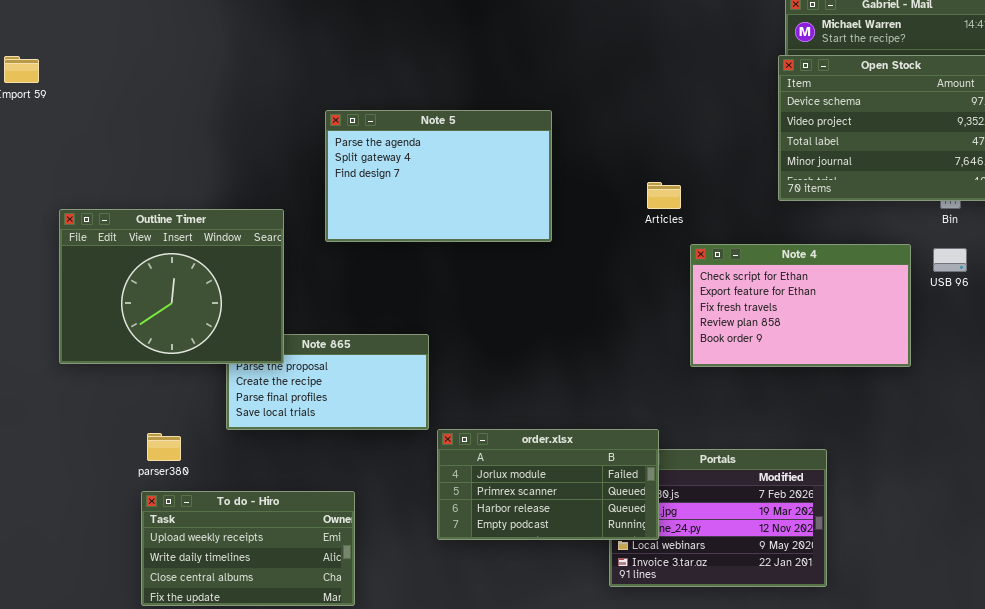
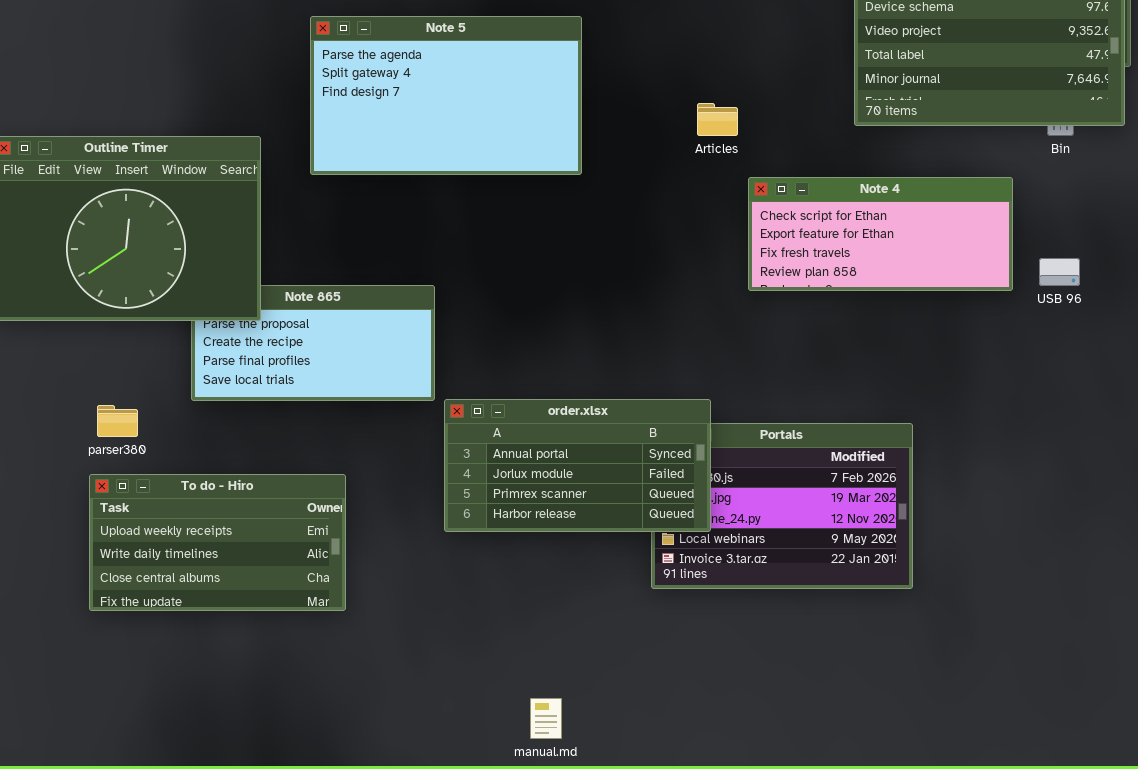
Note 4: [690,244,911,367] -> [748,177,1013,291], resized
USB 96: [933,248,967,272] -> [1039,258,1080,286], moved
order.xlsx: [437,429,659,540] -> [444,399,711,532], scrolled up 1 row

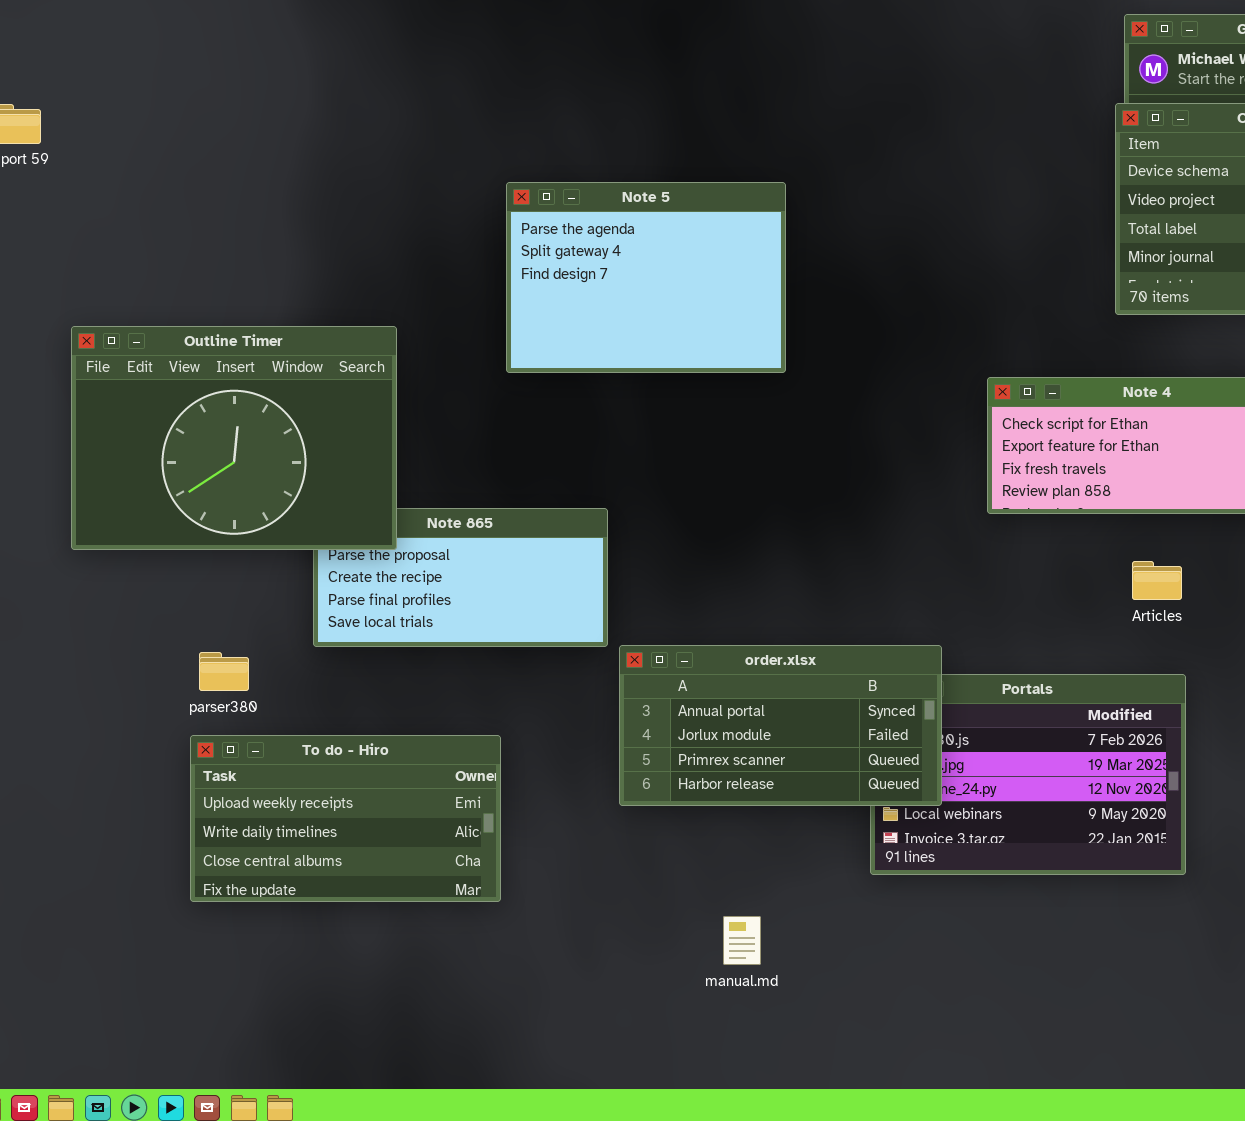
Note 5: [310,16,582,175] -> [506,182,786,373], resized
Articles: [697,103,738,136] -> [1132,561,1182,600], moved
manual.md: [530,698,562,739] -> [723,916,761,965], moved

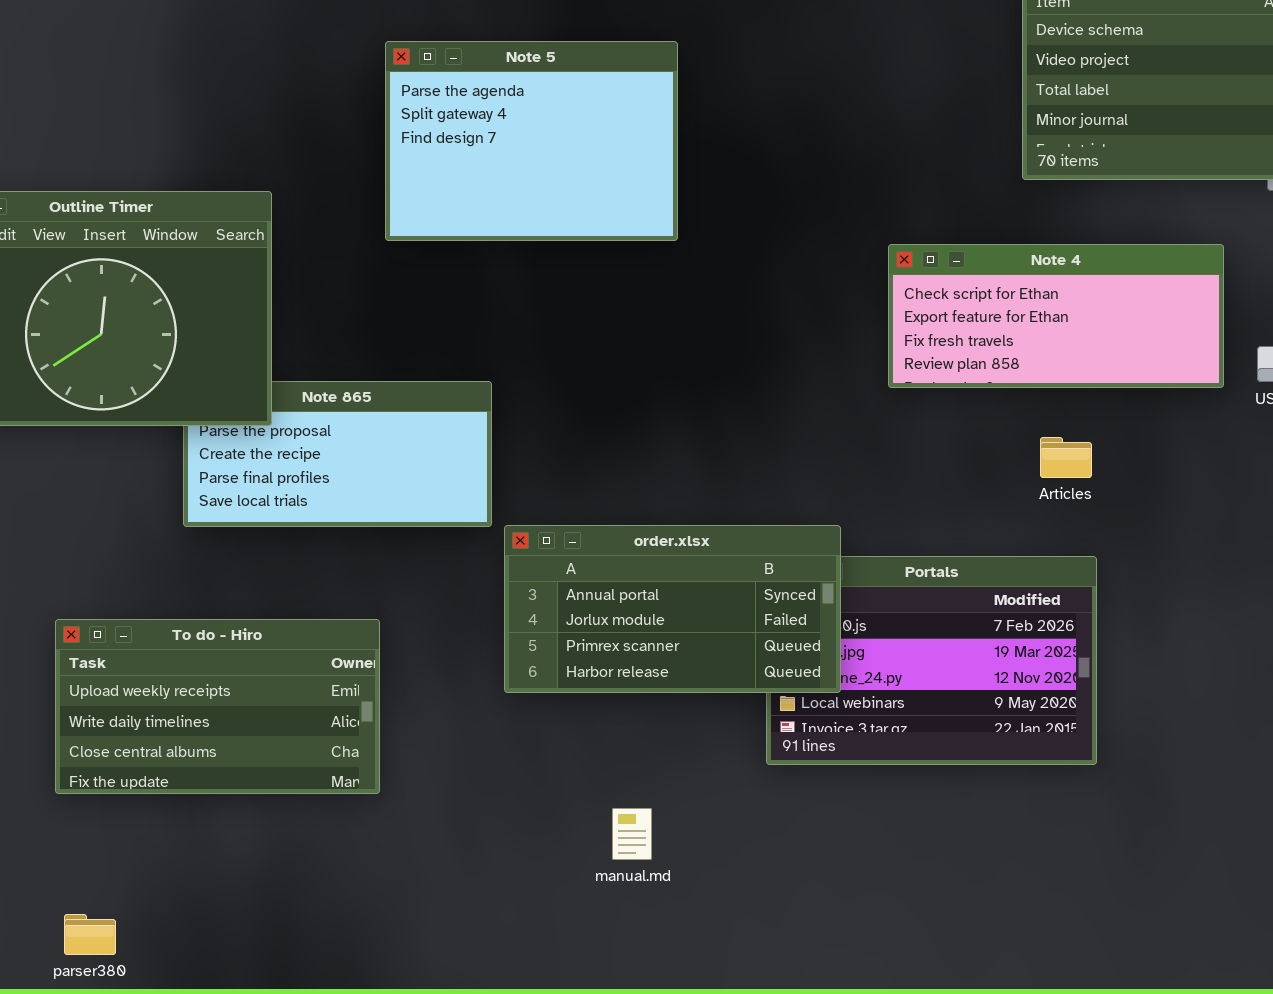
parser380: [199,652,249,691] -> [64,914,116,955], moved

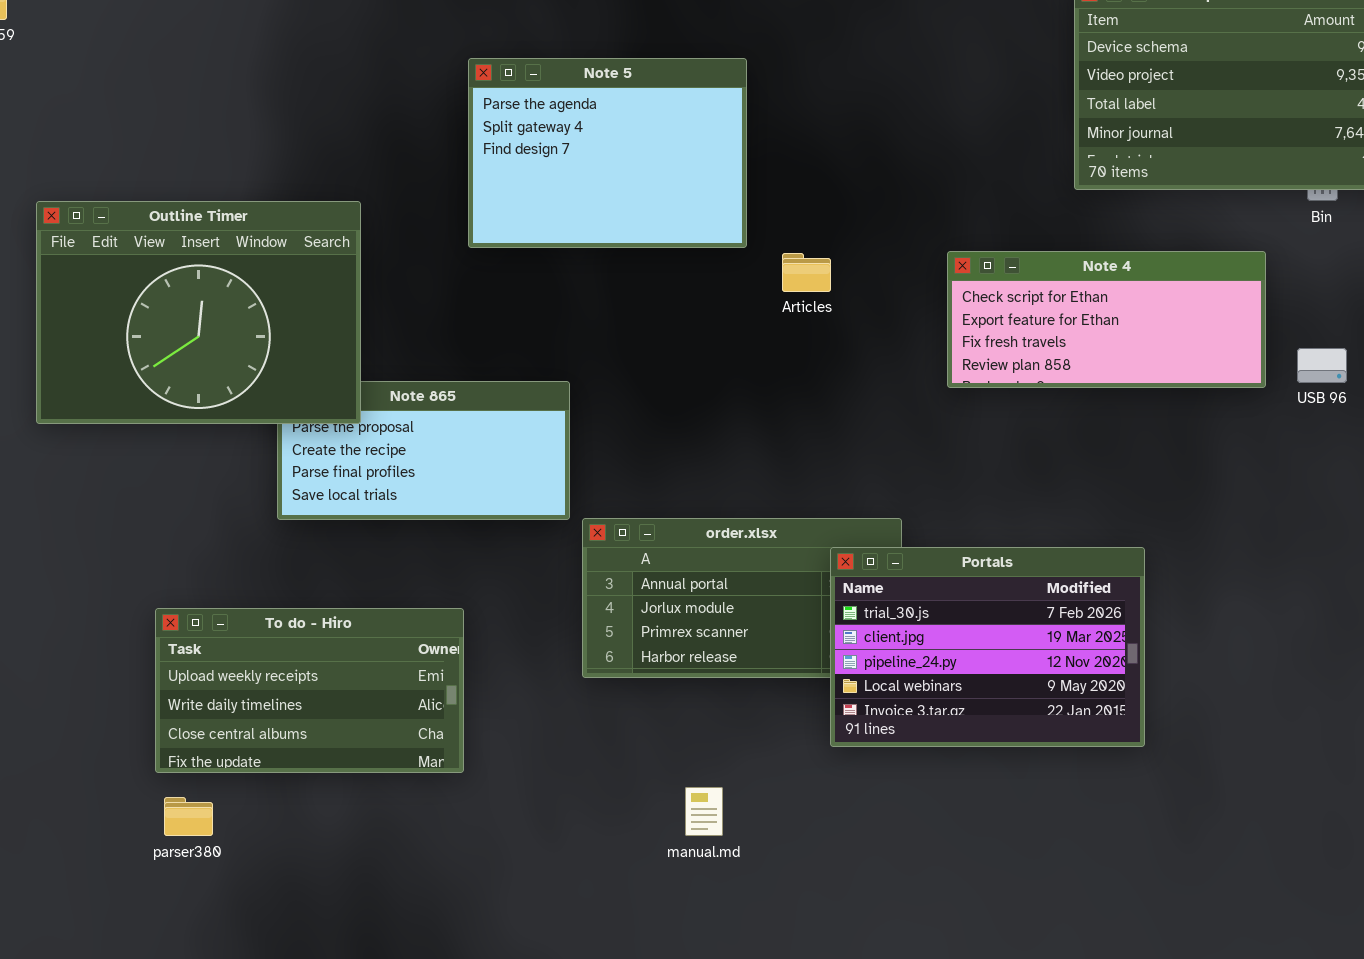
Articles: [1040,437,1092,478] -> [782,253,831,292], moved
Portals: [766,556,1097,765] -> [830,547,1145,747], raised
parser380: [64,914,116,955] -> [164,797,213,836], moved

